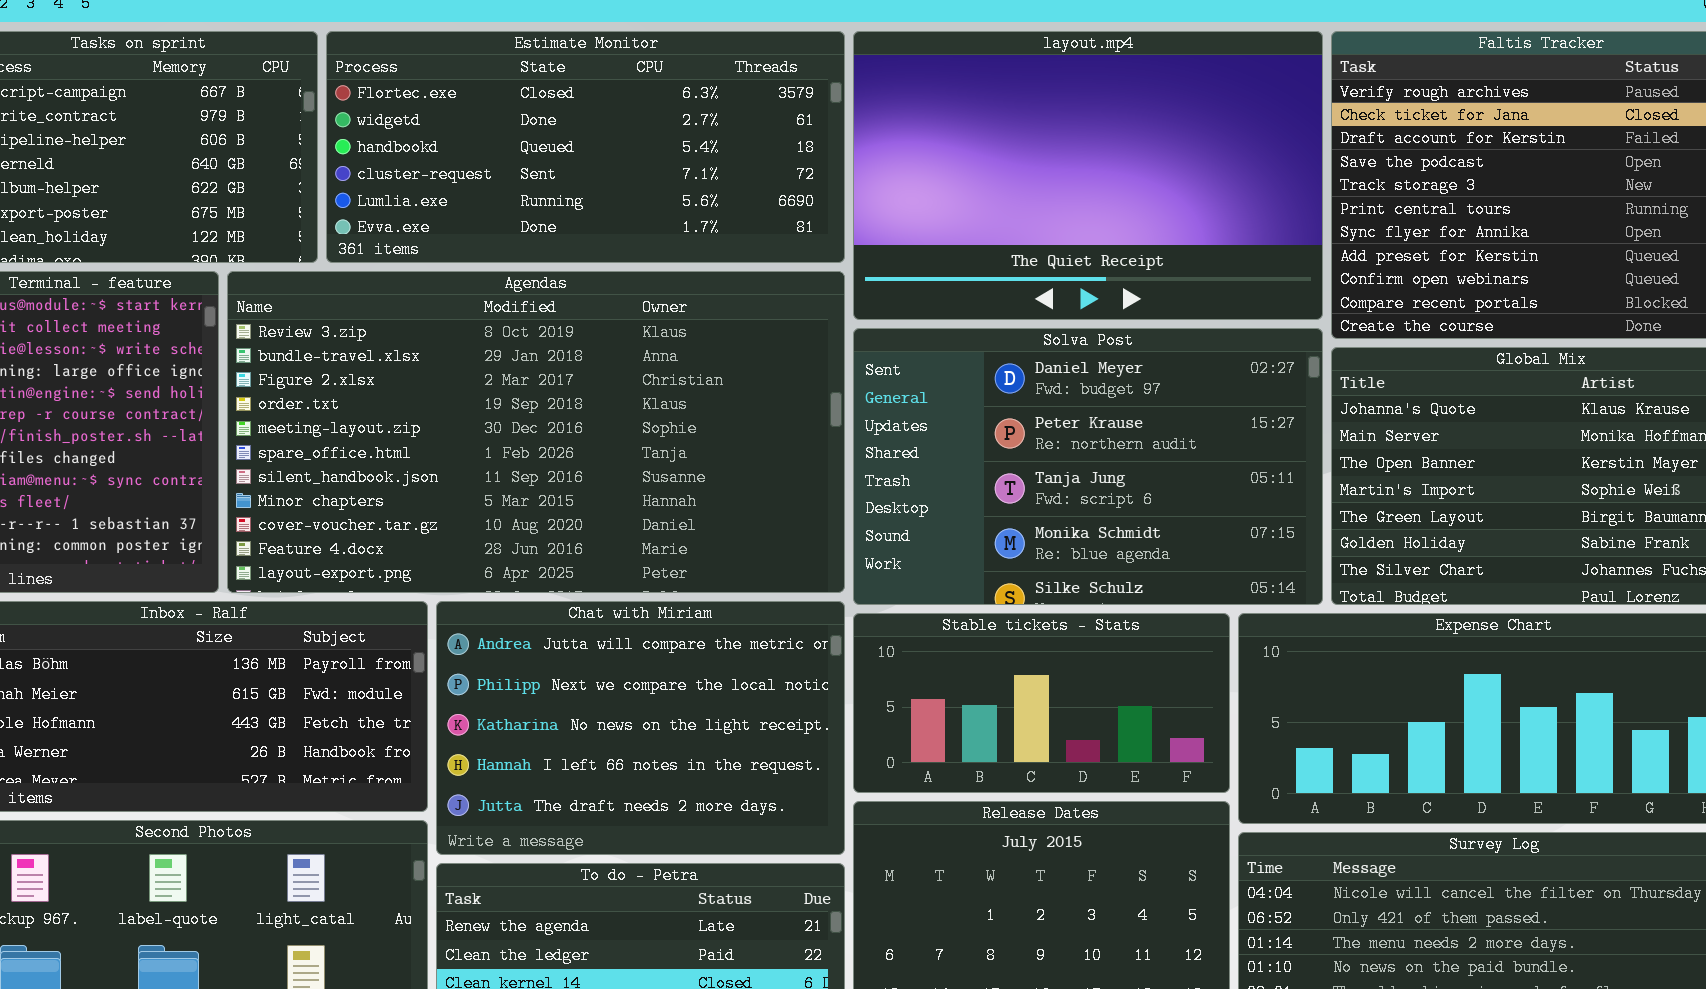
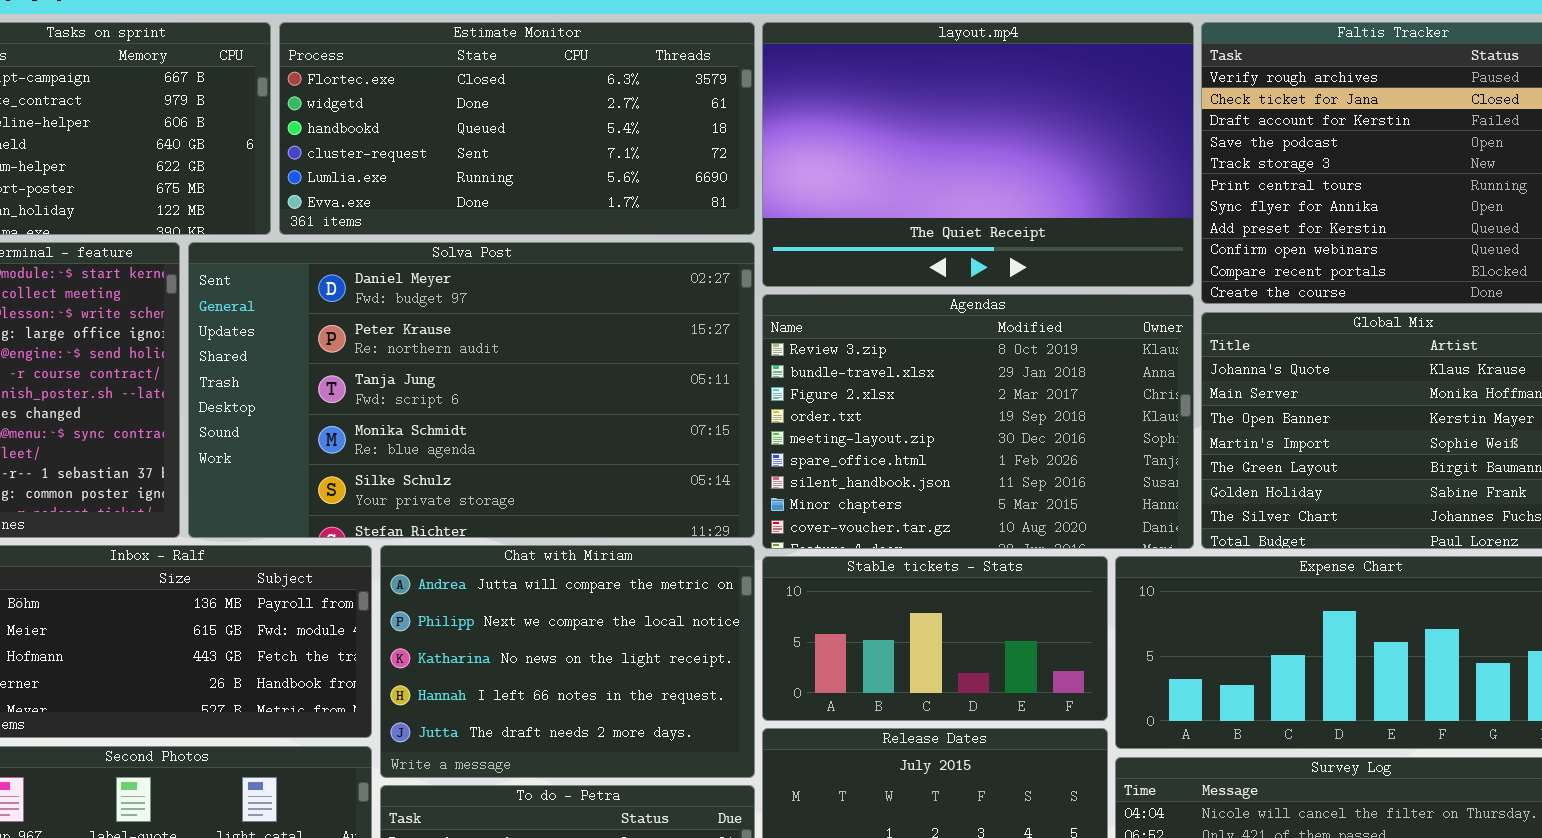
Agendas: [227,271,845,593] -> [762,294,1194,549], moved, resized
Solva Post: [853,328,1323,605] -> [188,242,755,538], moved, resized

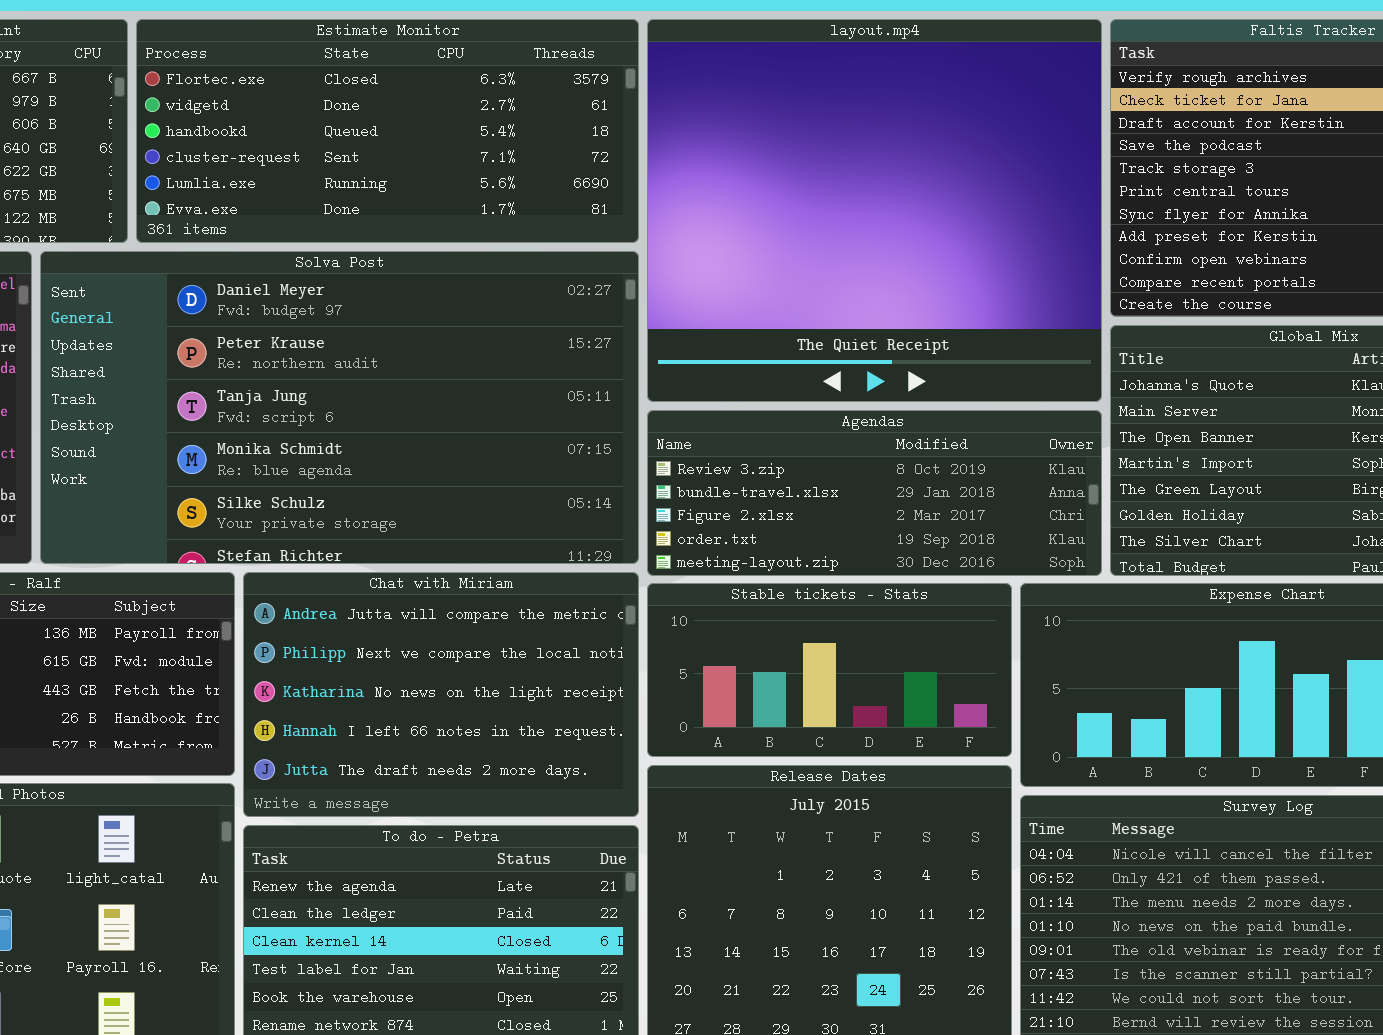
layout.mp4: [762,22,1194,287] -> [647,19,1102,402], resized
Agendas: [762,294,1194,549] -> [647,410,1102,576], resized

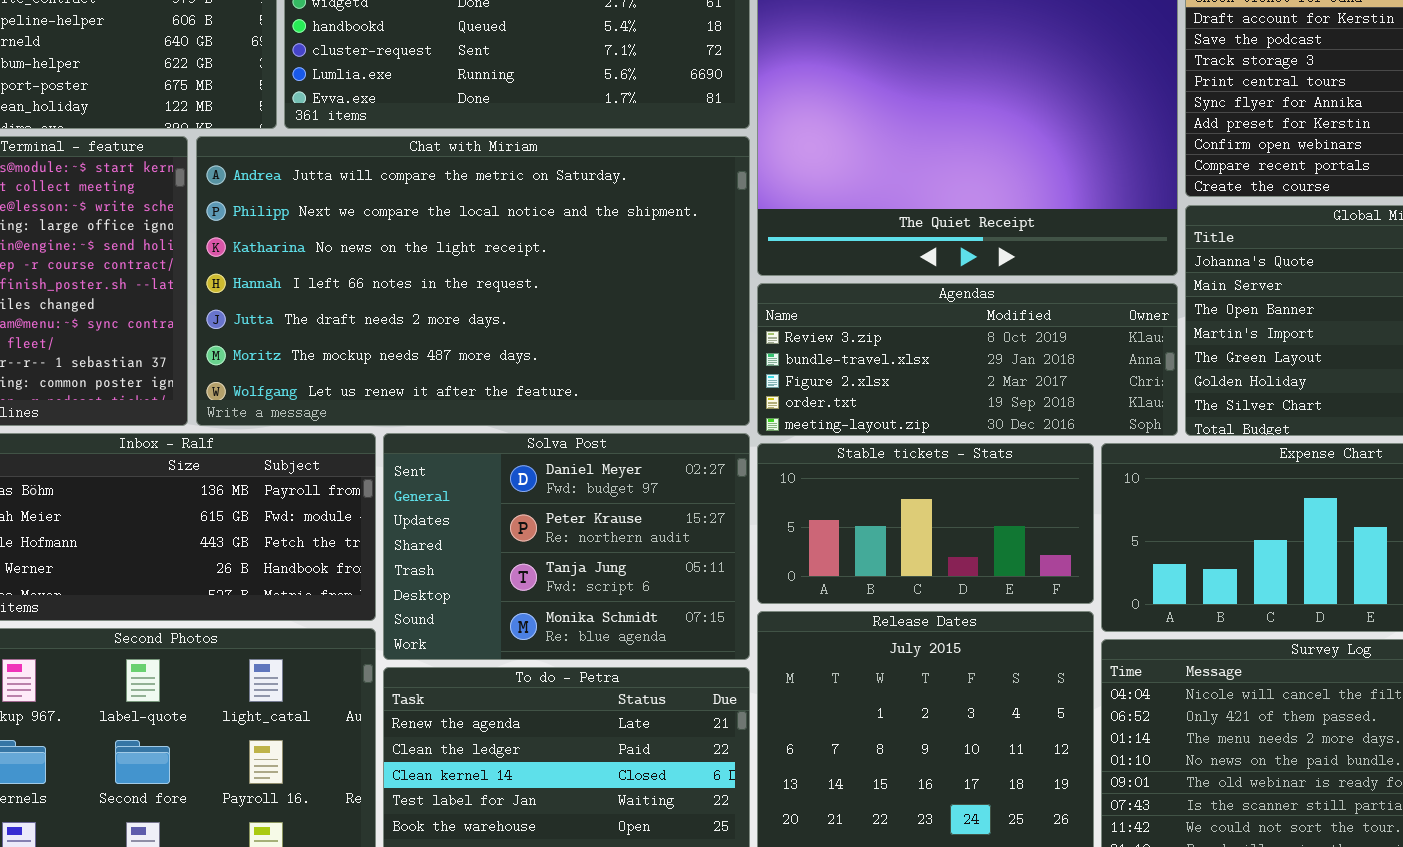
Solva Post: [40,251,639,564] -> [383,433,750,660], moved, resized
Chat with Miriam: [243,572,639,817] -> [196,136,750,426], moved, resized

